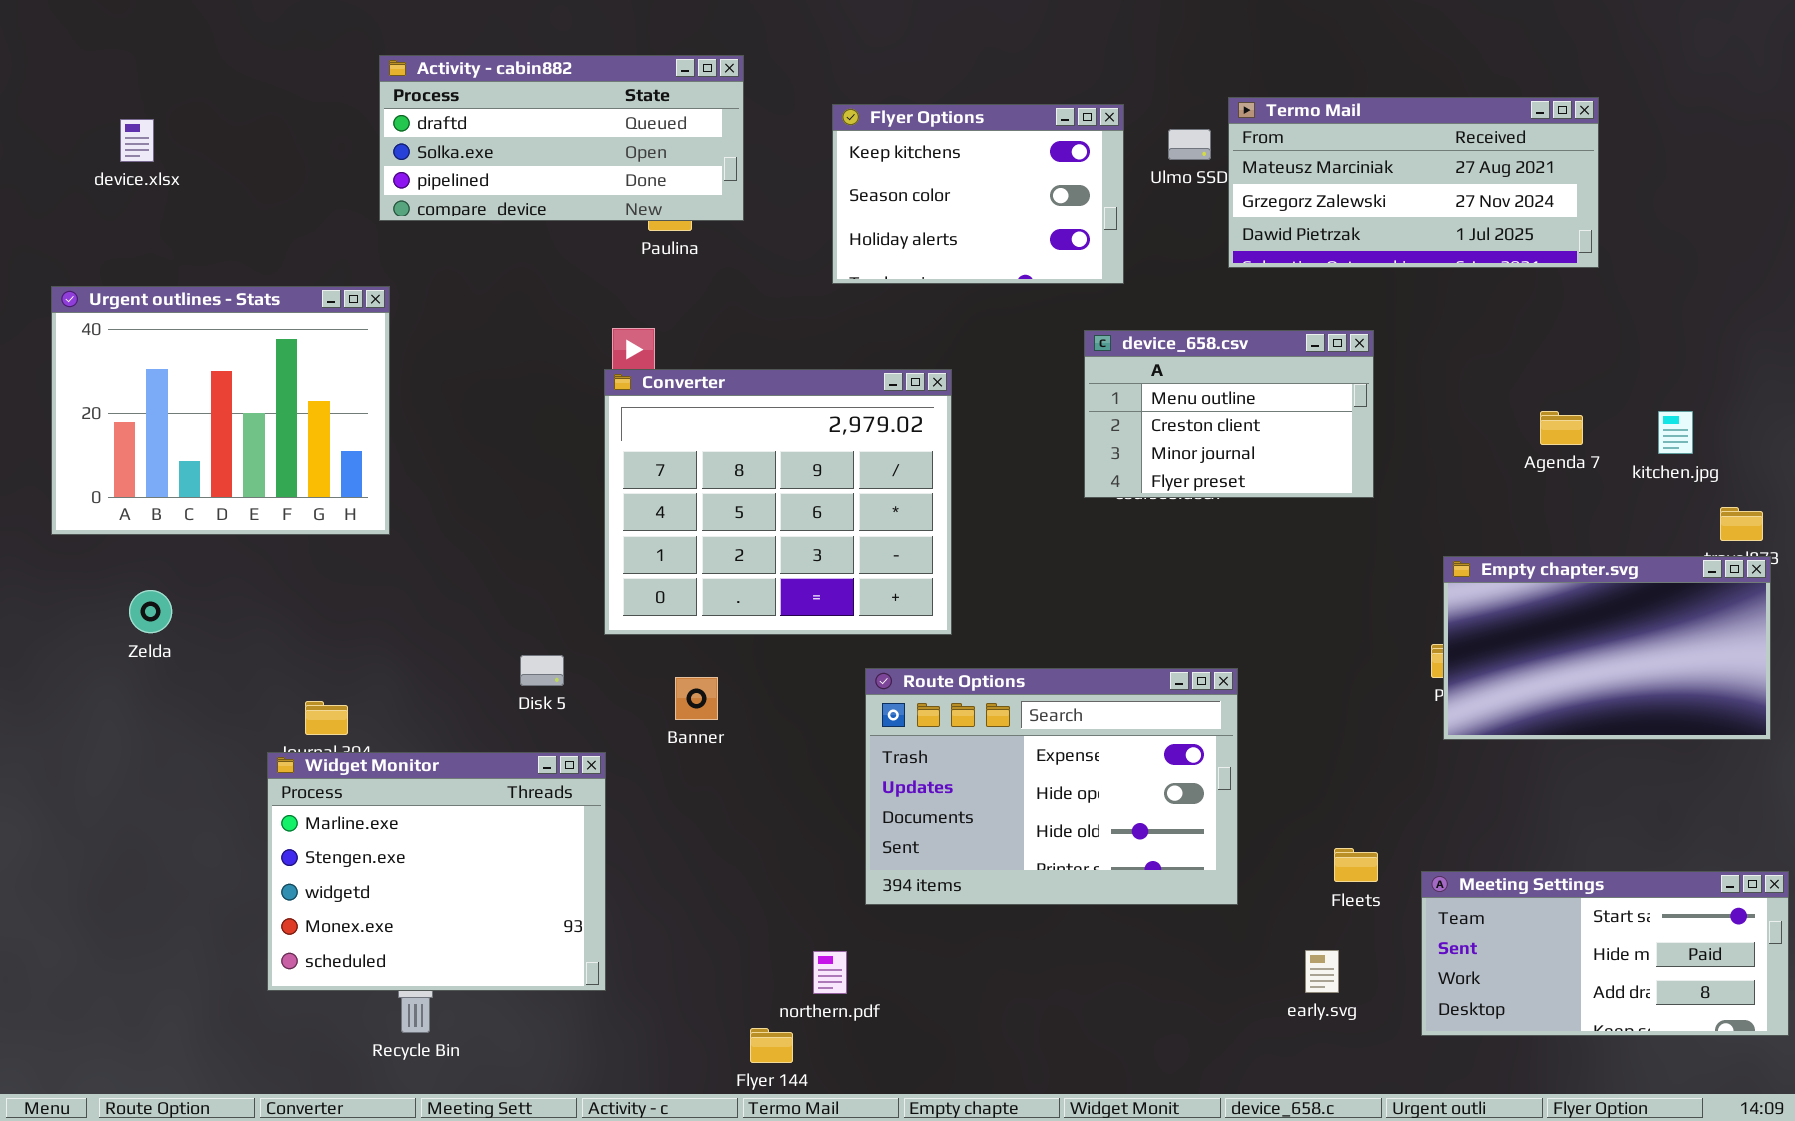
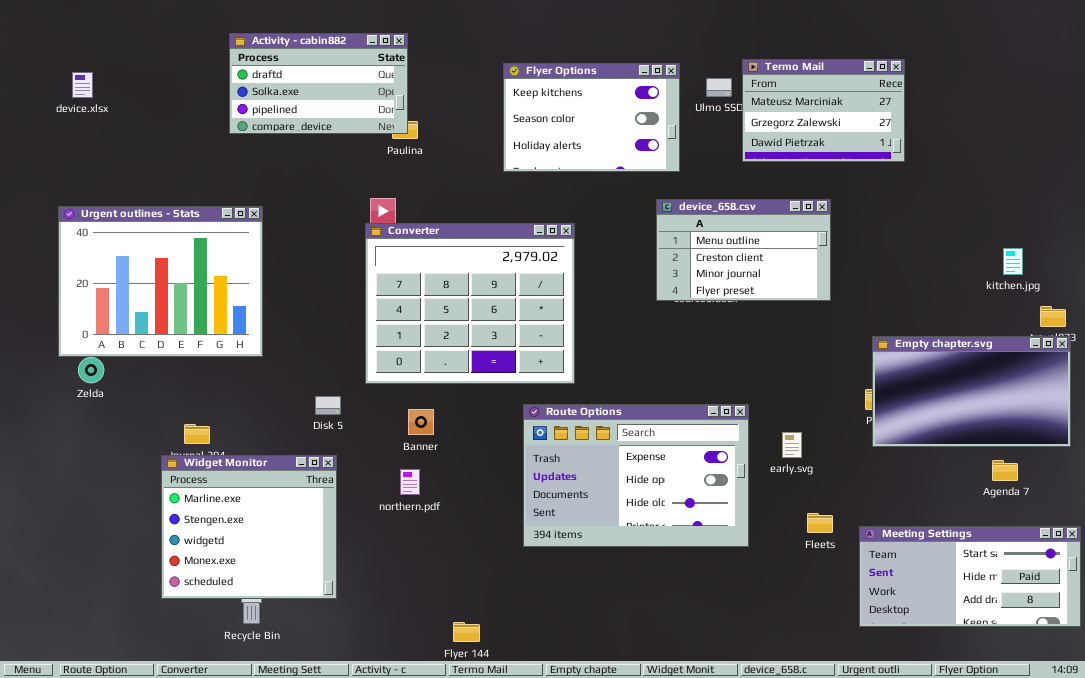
Activity - cabin882: [379,55,744,221] -> [229,33,408,134], resized
Termo Mail: [1228,97,1599,268] -> [742,59,905,162], resized
Urgent outlines - Stats: [51,286,390,535] -> [58,206,263,357], moved
Agenda 7: [1540,411,1583,445] -> [992,460,1018,481], moved
Widget Monitor: [267,752,606,991] -> [161,455,337,599], resized
early.svg: [1305,950,1339,993] -> [782,432,802,458], moved
northern.pdf: [813,951,847,994] -> [400,469,420,495], moved

